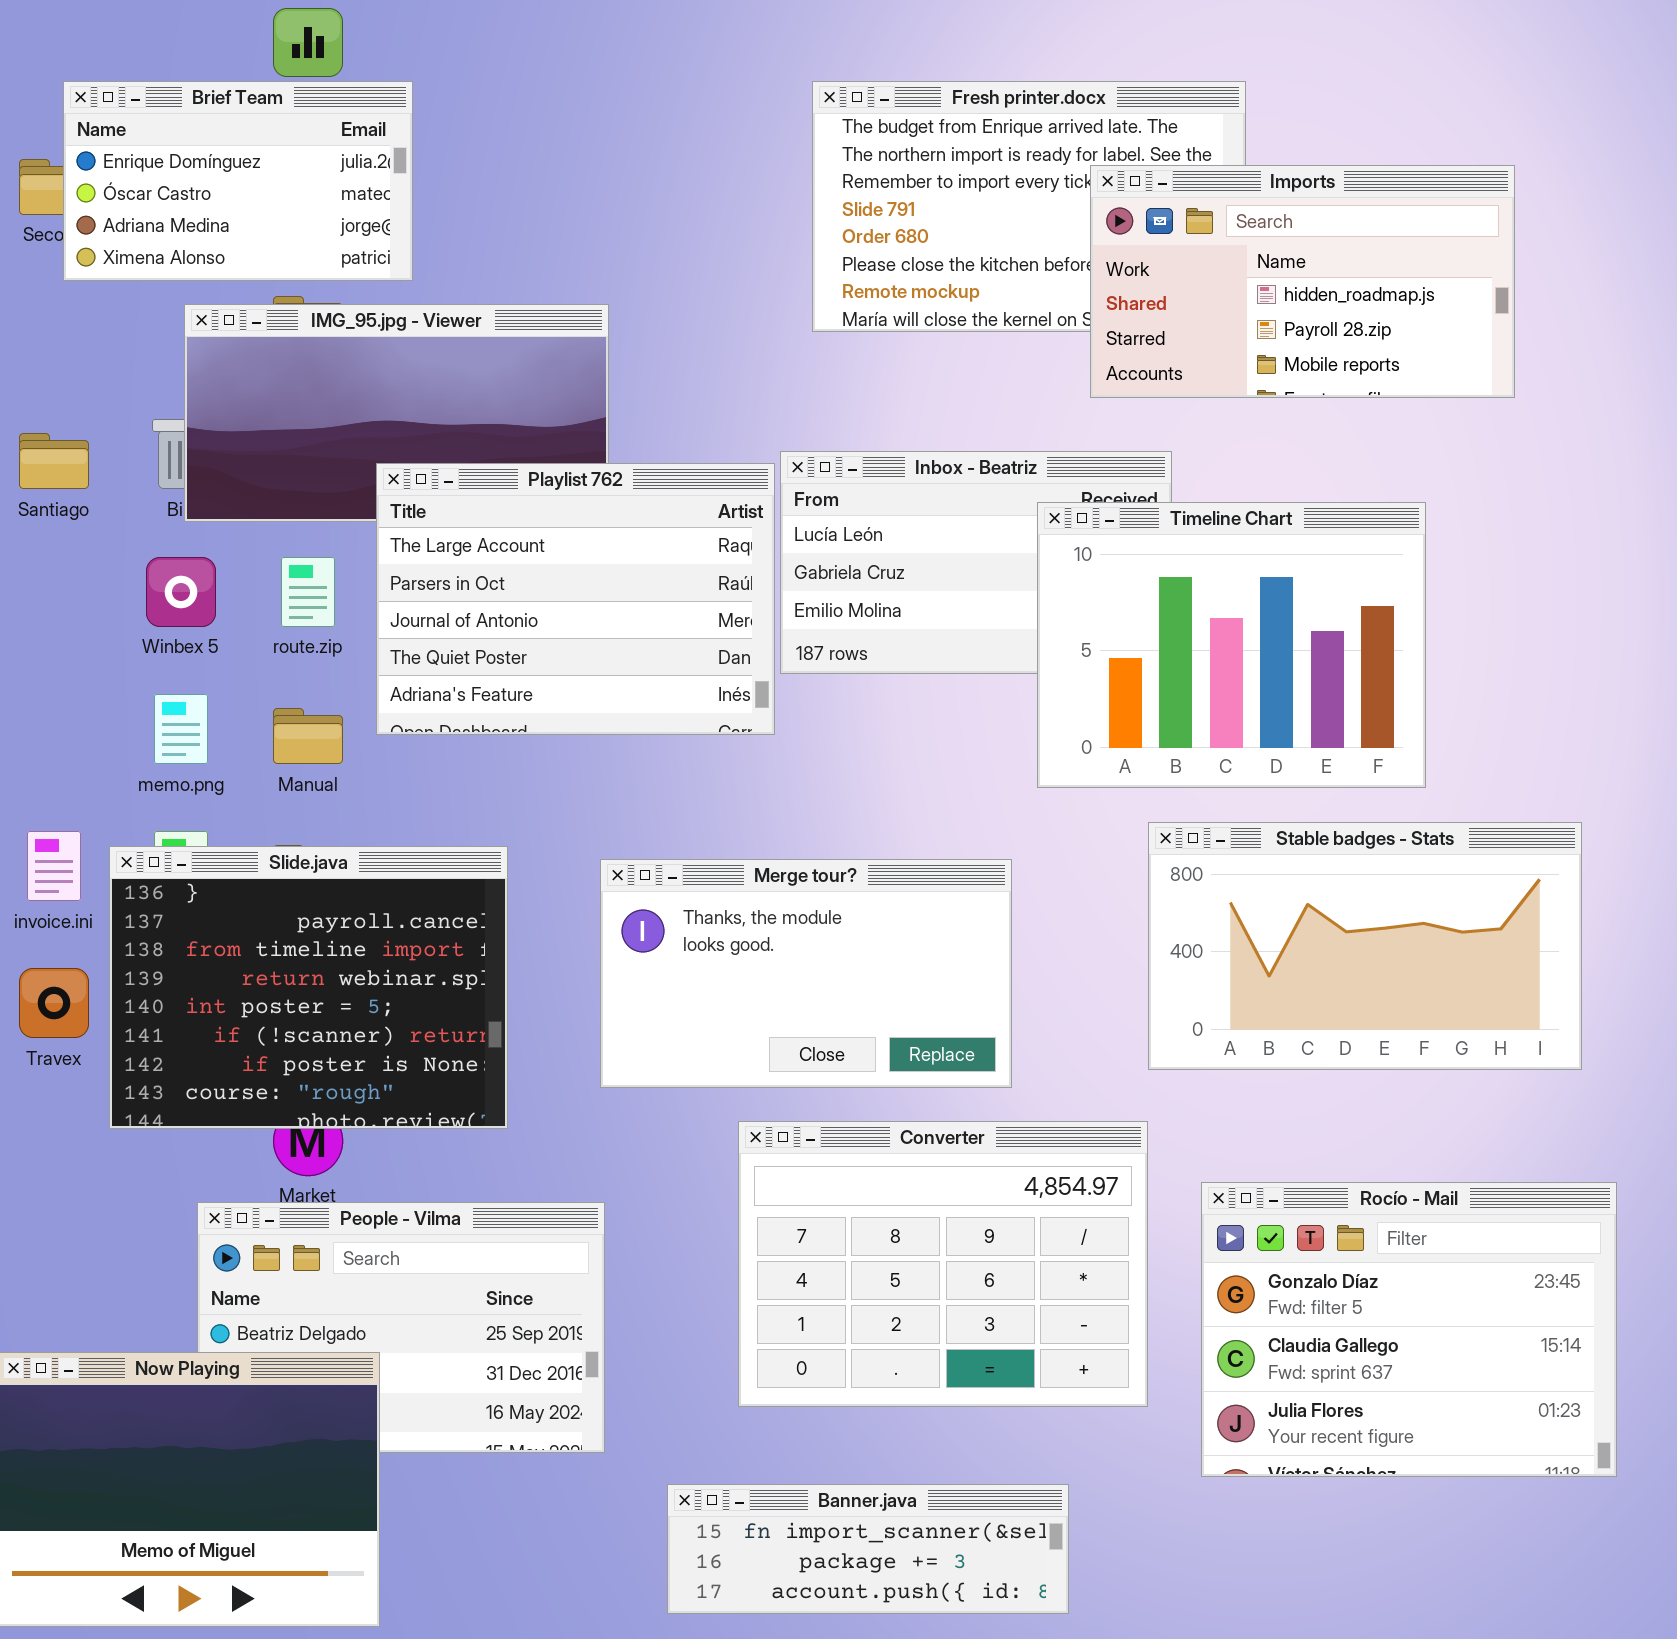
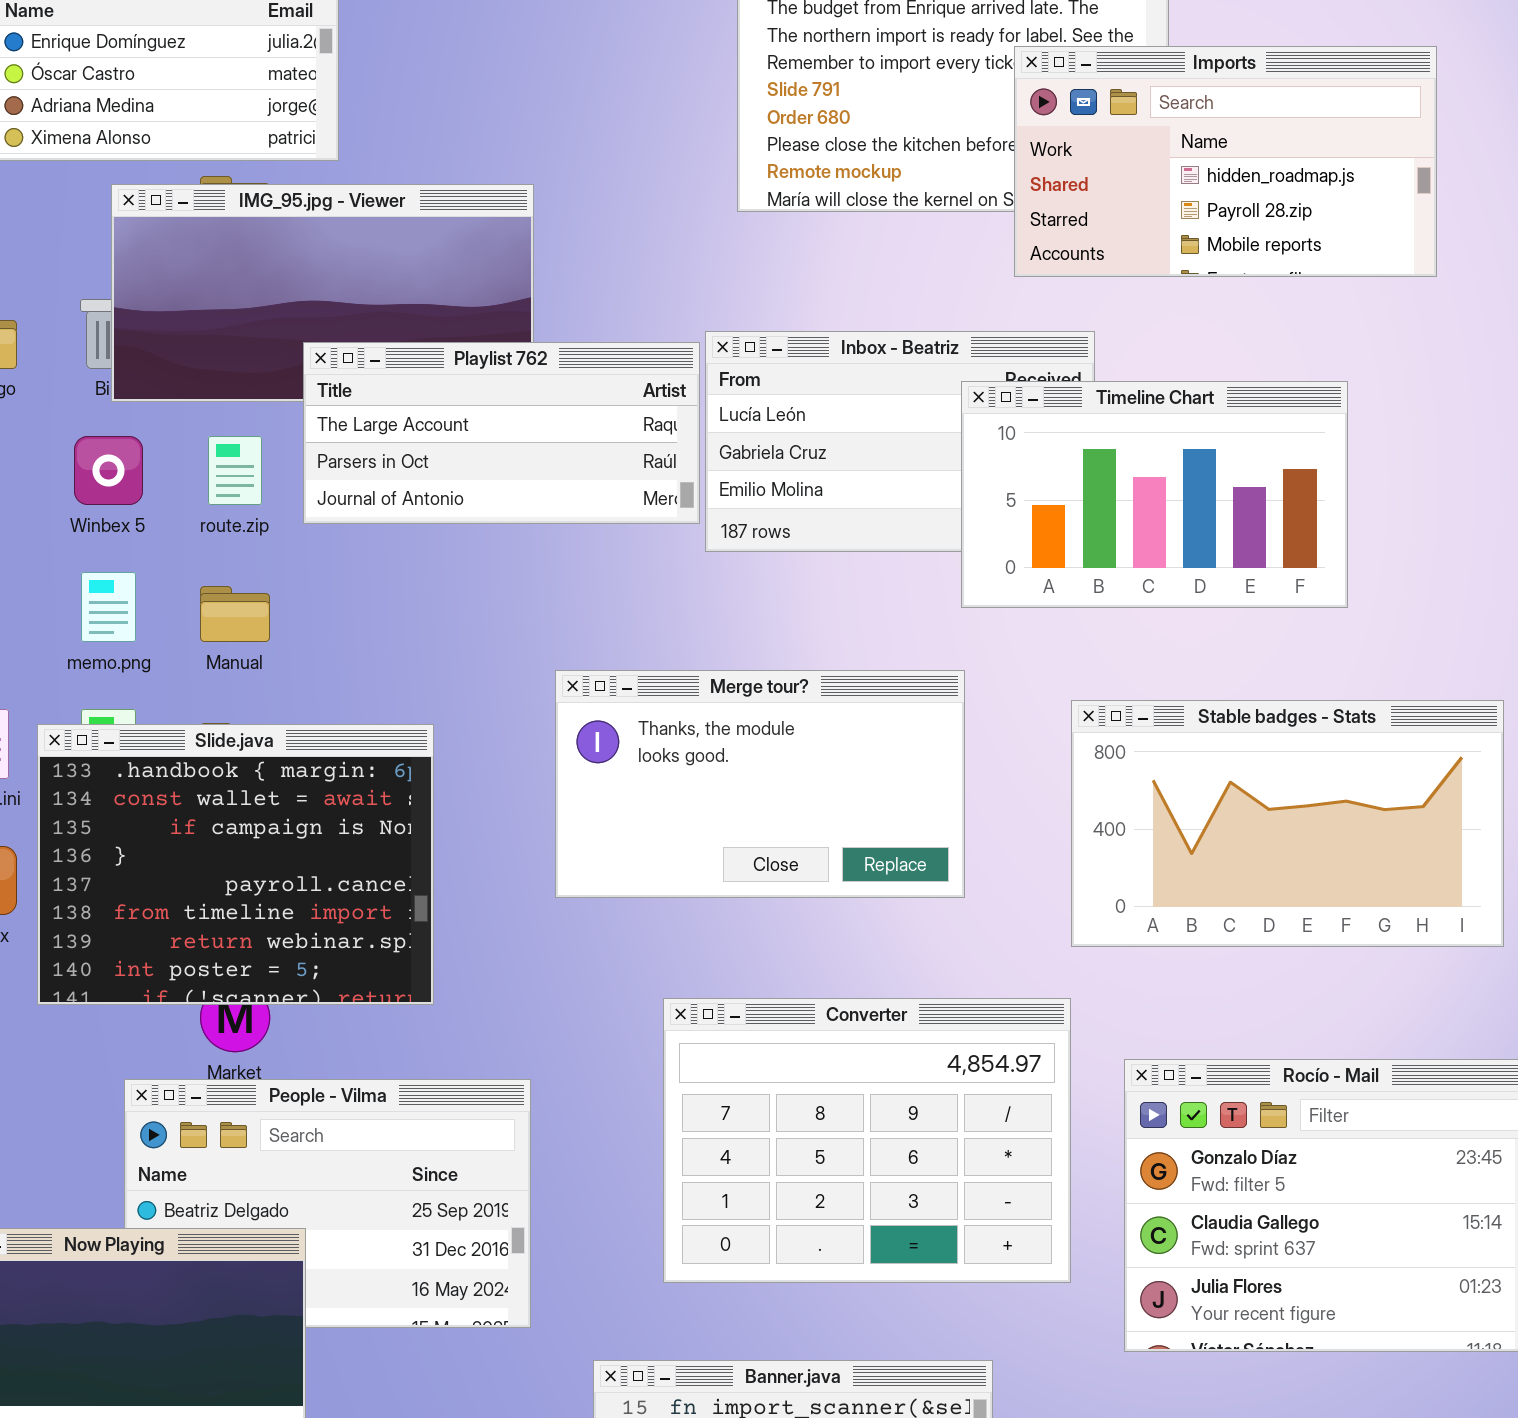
Playlist 762: [376,463,775,735] -> [303,342,700,524], resized
Timeline Chart: [1037,502,1426,788] -> [961,381,1348,608], resized
Slide.java: [109,846,508,1129] -> [37,724,434,1005], scrolled up 3 rows
Merge tour?: [600,859,1012,1088] -> [555,670,965,898], moved

